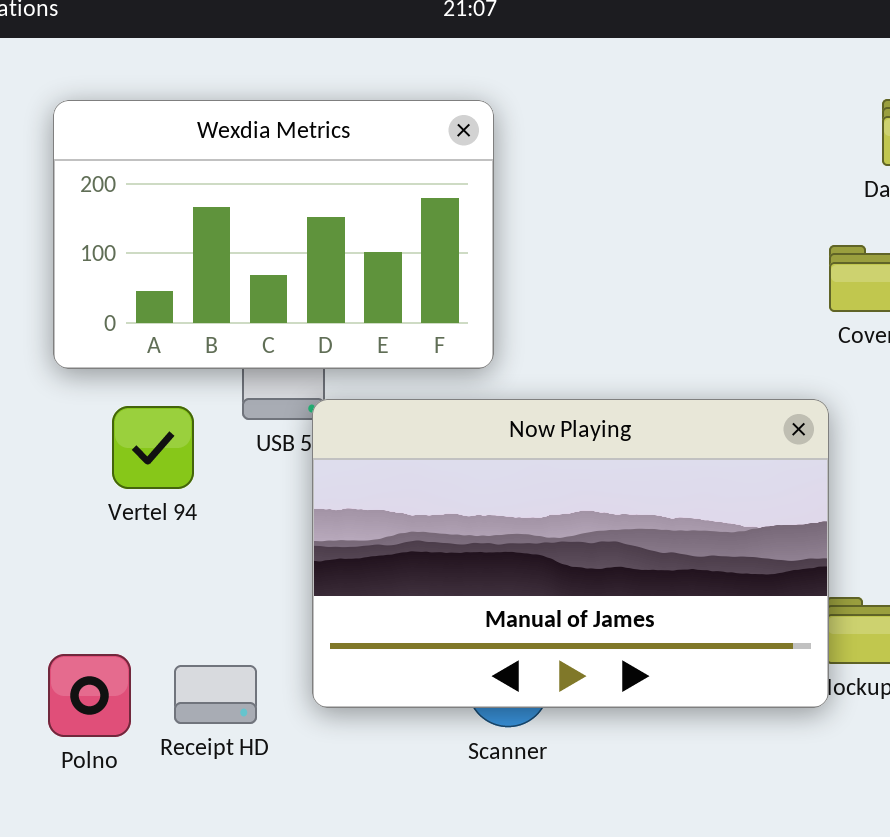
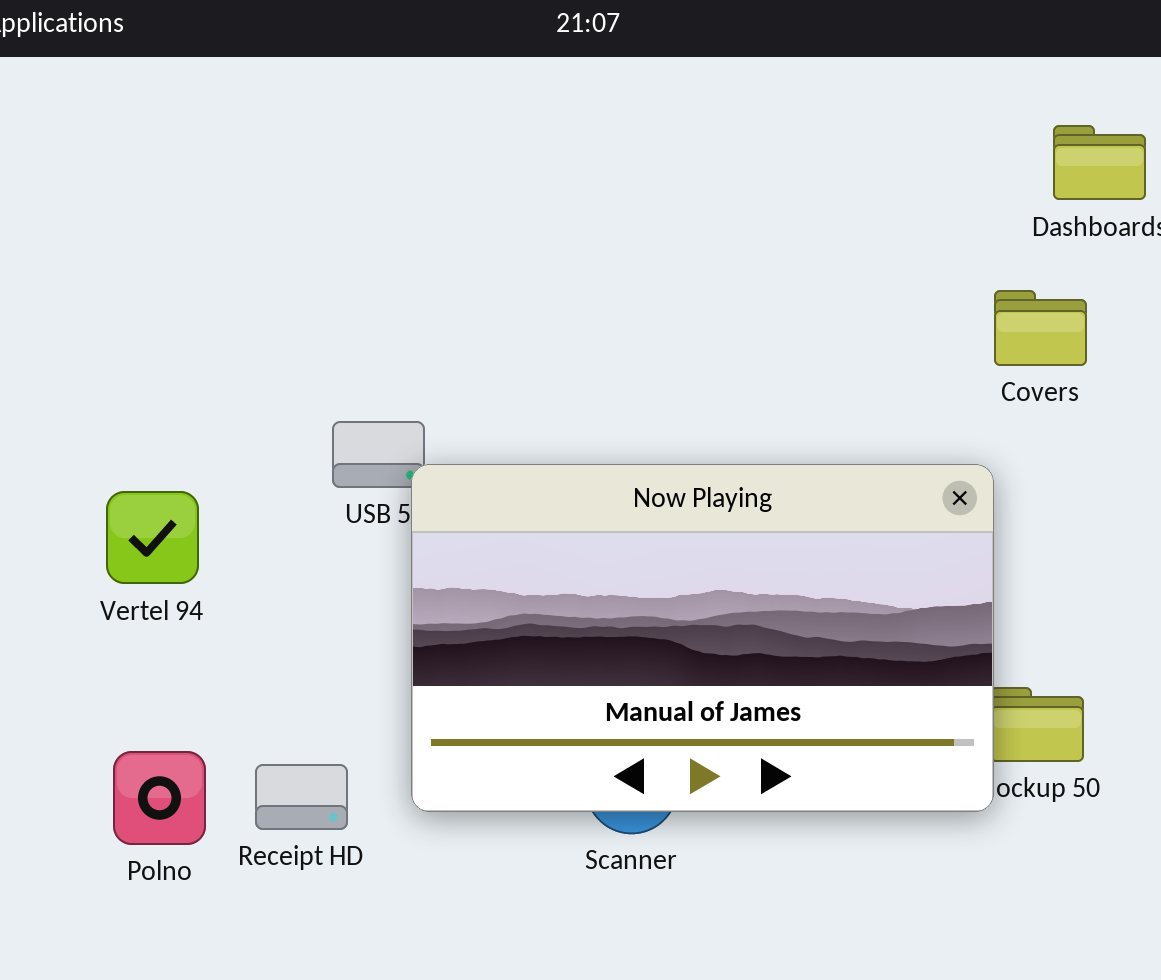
Wexdia Metrics: [53,100,494,369] -> none, closed
Vertel 94: [112,406,194,489] -> [106,491,199,584], moved

